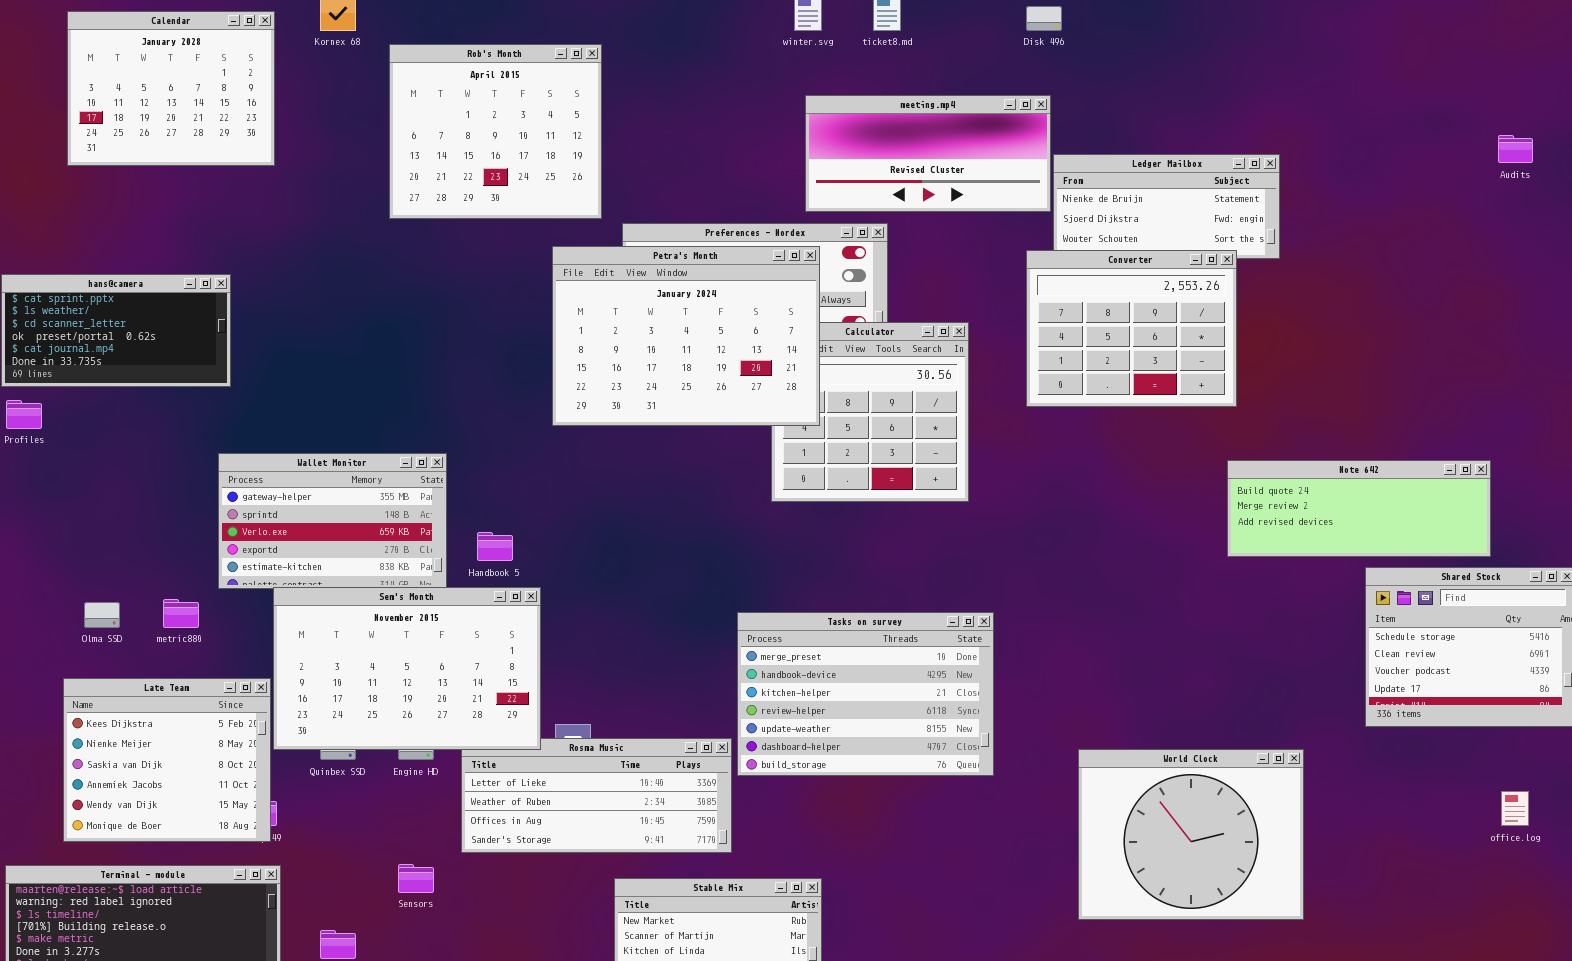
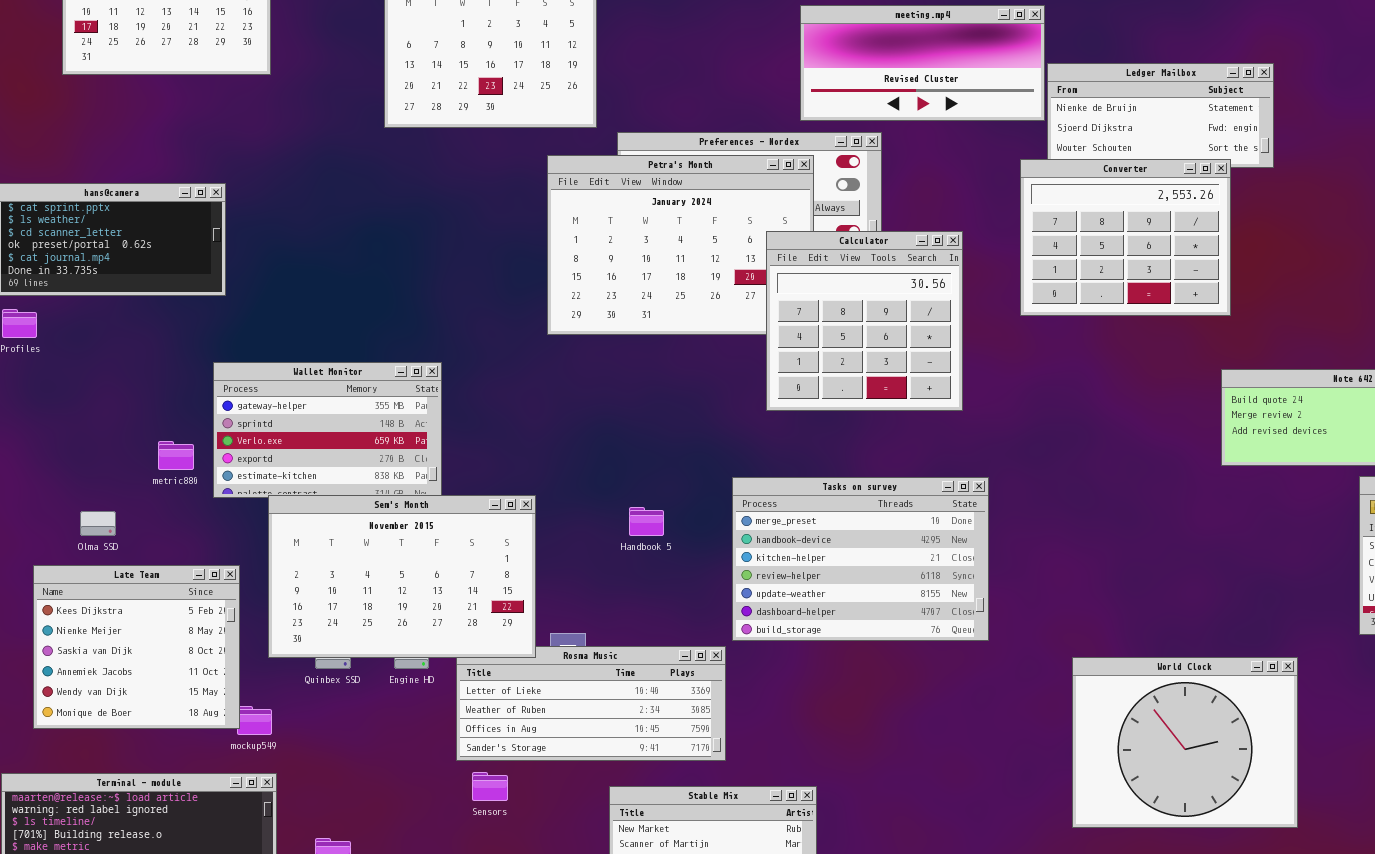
Calculator: [771,322,969,502] -> [766,231,963,411], raised
Handbook 5: [477,532,513,561] -> [629,507,664,536], moved
metric880: [163,599,199,628] -> [158,441,194,470], moved
Tasks on survey: [737,612,994,776] -> [732,477,989,641], moved
Late Team: [63,678,271,842] -> [33,565,240,729], moved
Sensors: [398,864,434,893] -> [472,772,508,801], moved

